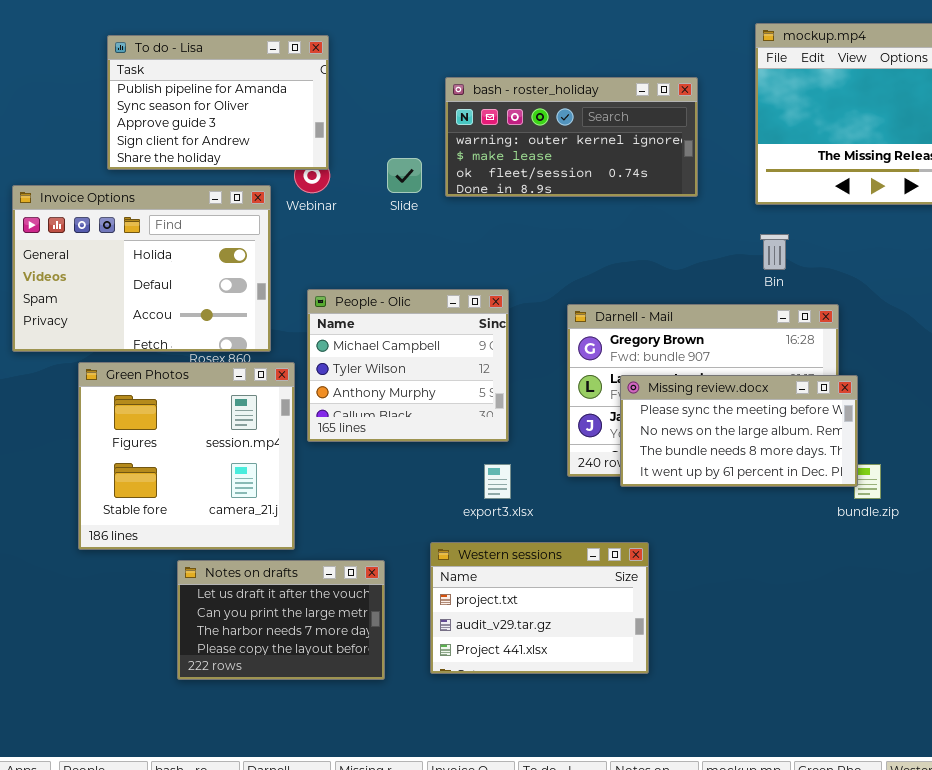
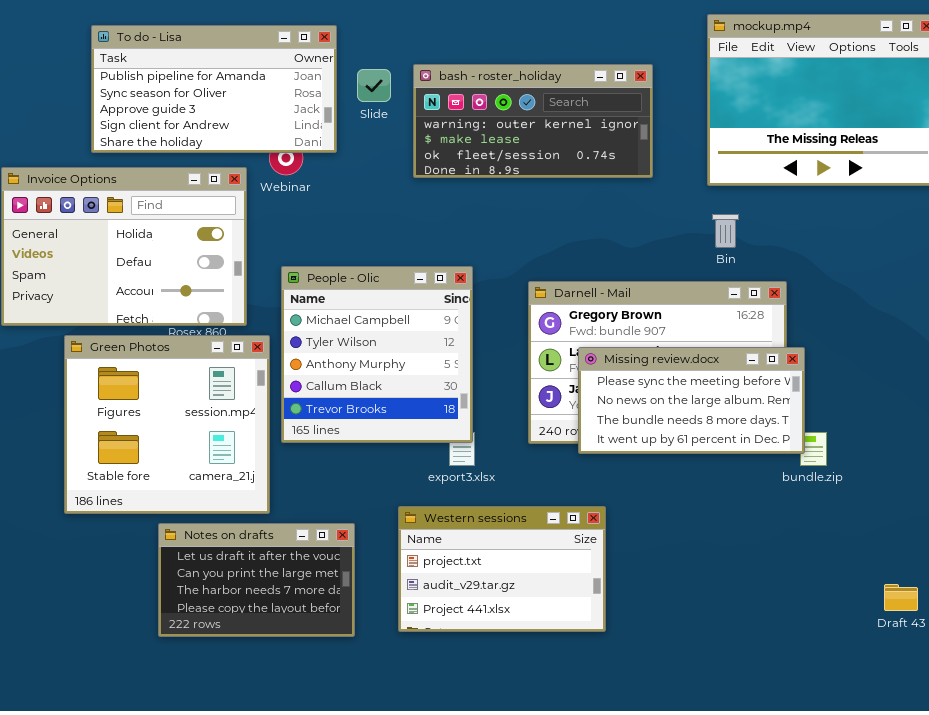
To do - Lisa: [107,35,329,170] -> [91,25,337,153], resized
Slide: [387,158,422,193] -> [357,69,391,102], moved
People - Olic: [307,289,509,442] -> [281,266,473,443], resized

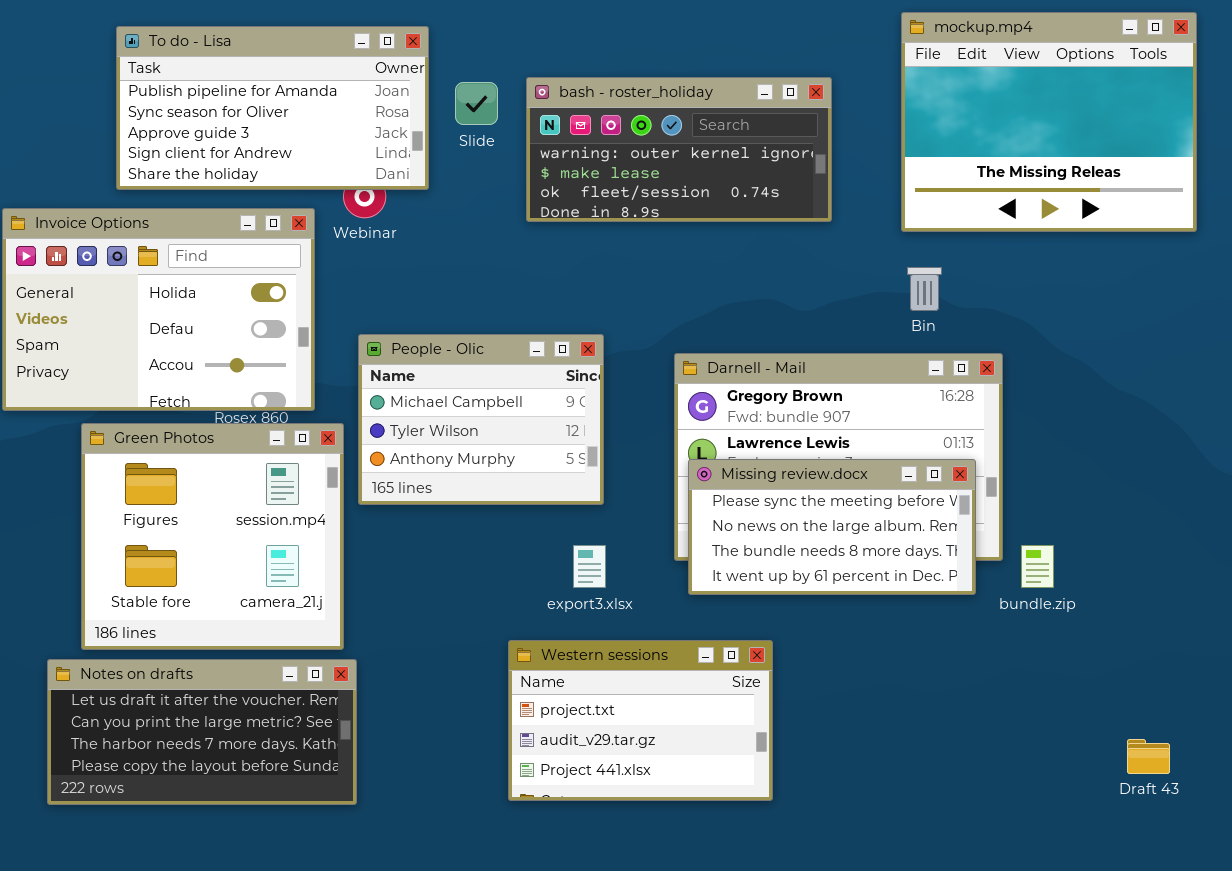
People - Olic: [281,266,473,443] -> [358,334,604,505], resized
Missing review.docx: [578,347,805,454] -> [688,459,976,595], moved
Notes on drafts: [158,523,355,637] -> [47,659,357,805], moved, resized

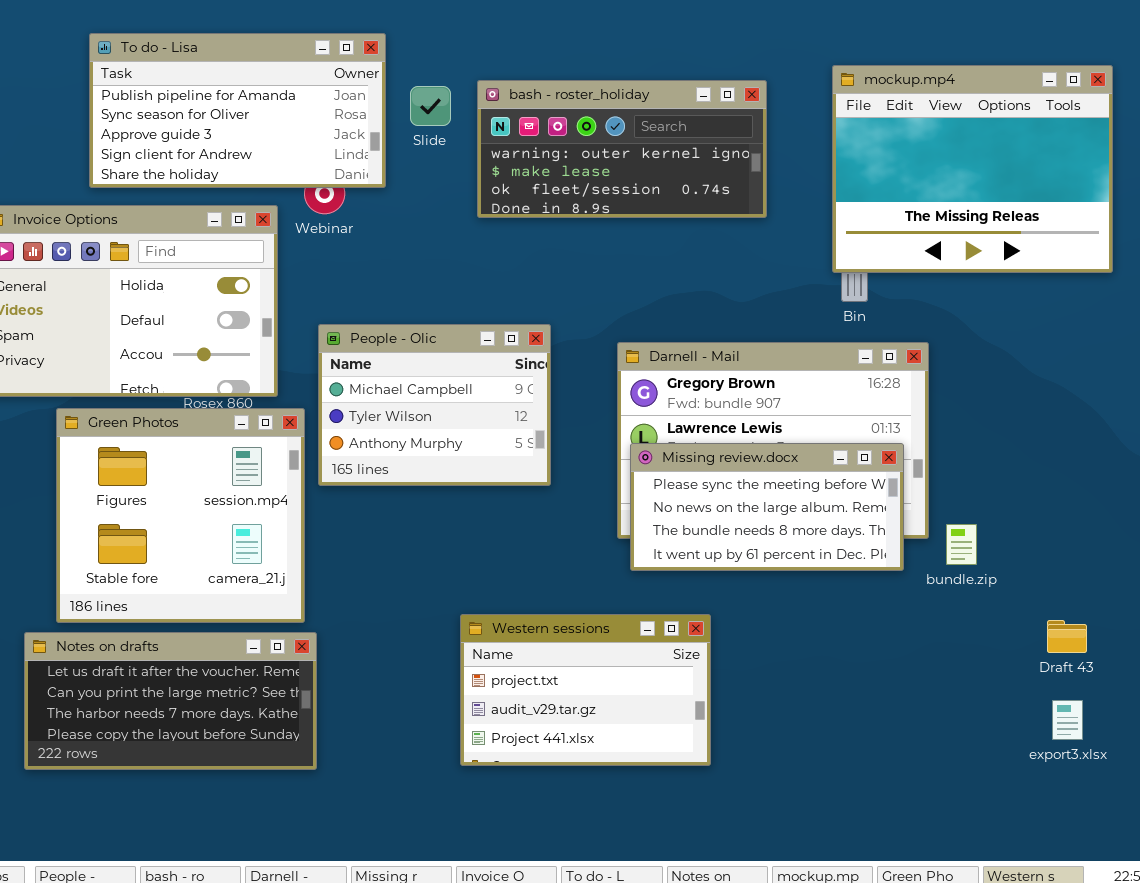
mockup.mp4: [901,12,1197,232] -> [832,65,1113,273], moved
export3.xlsx: [573,545,606,588] -> [1052,700,1083,740], moved
Draft 43: [1127,739,1170,774] -> [1047,620,1087,653], moved

